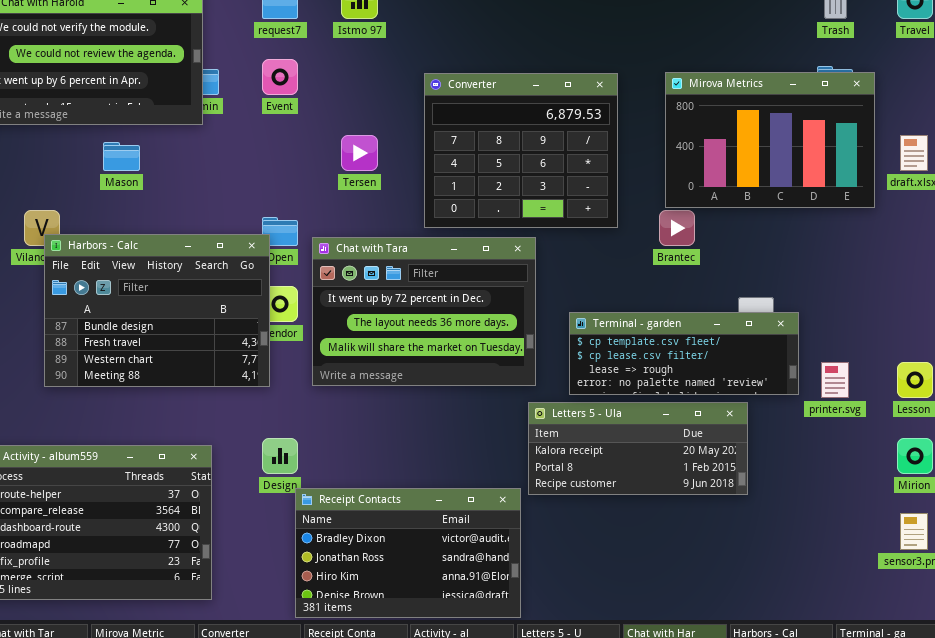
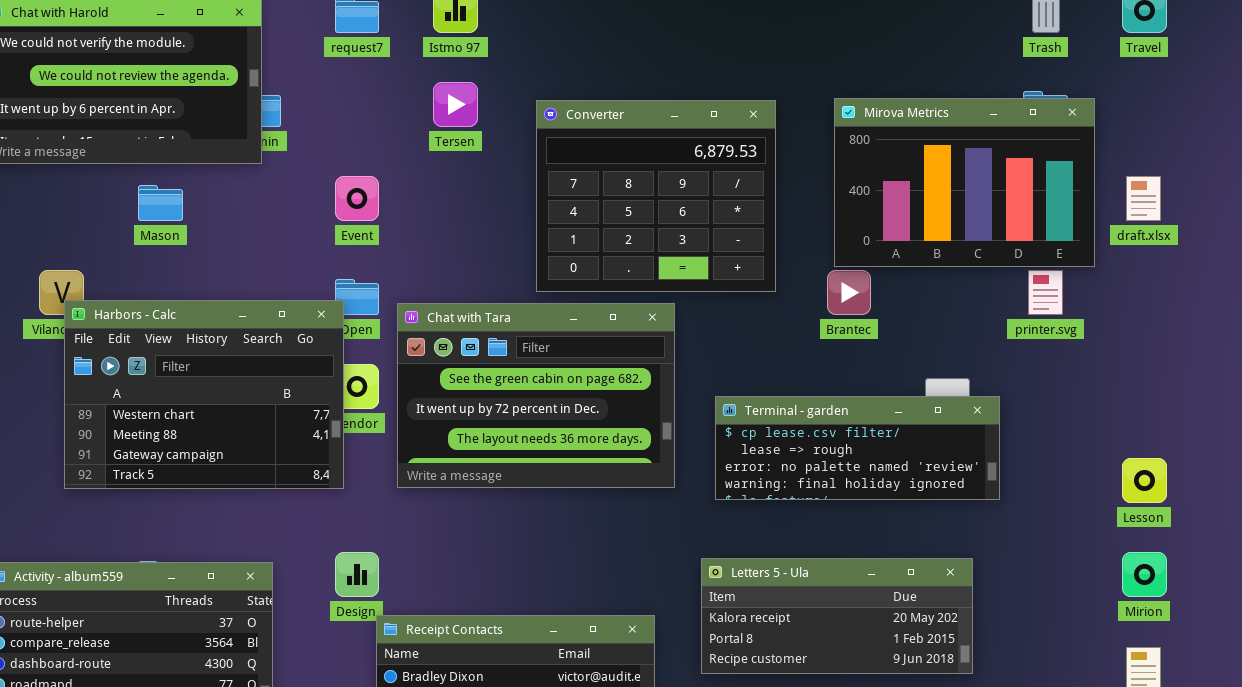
Event: [262,59,298,95] -> [335,176,379,221], moved
Tersen: [341,135,378,171] -> [433,82,478,127], moved
Harbors - Calc: [44,234,270,387] -> [64,300,344,489], scrolled down 2 rows
Chat with Tara: [312,237,536,386] -> [397,303,675,488], scrolled up 1 row
Terminal - garden: [569,312,799,395] -> [715,396,1000,500], scrolled down 1 row
printer.svg: [821,362,849,398] -> [1028,270,1063,315], moved
Letters 5 - Ula: [528,402,748,495] -> [701,558,973,674], moved

